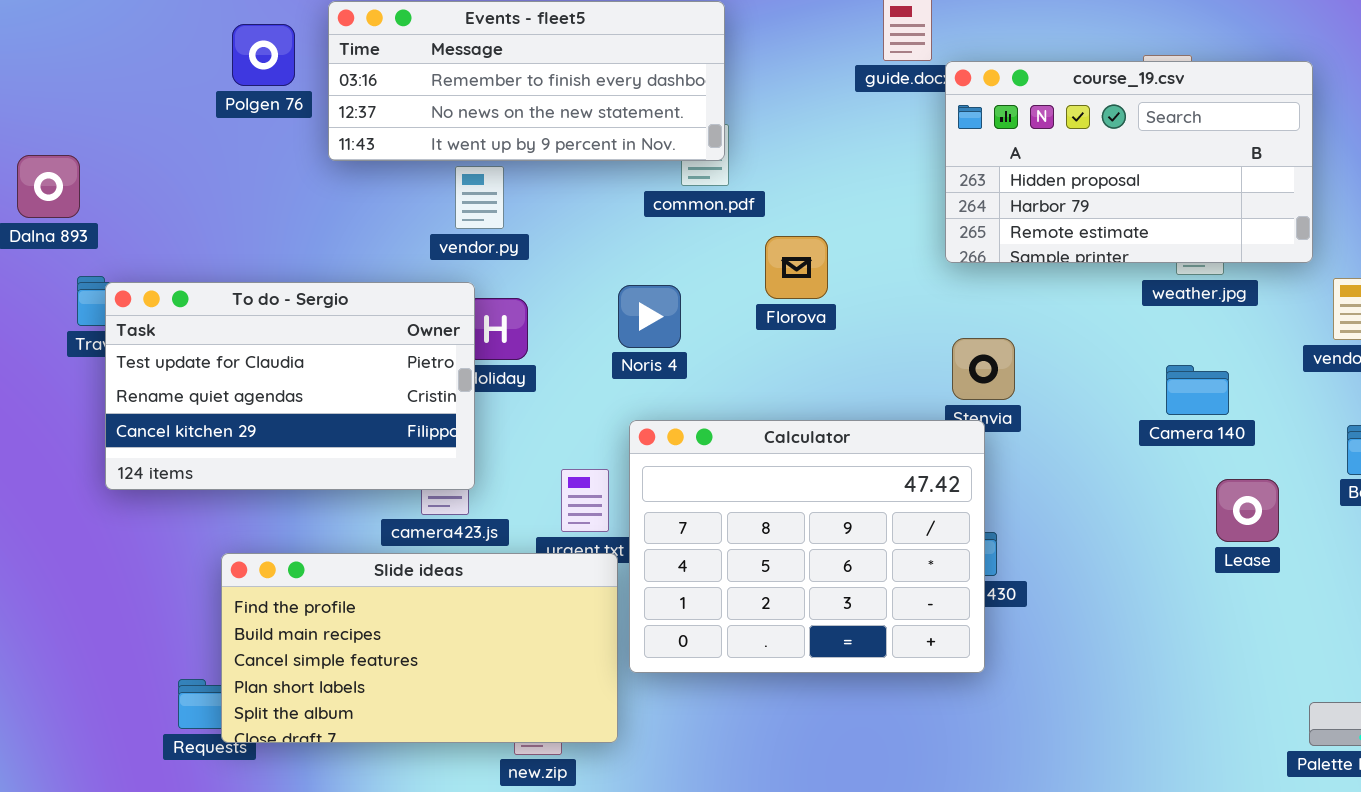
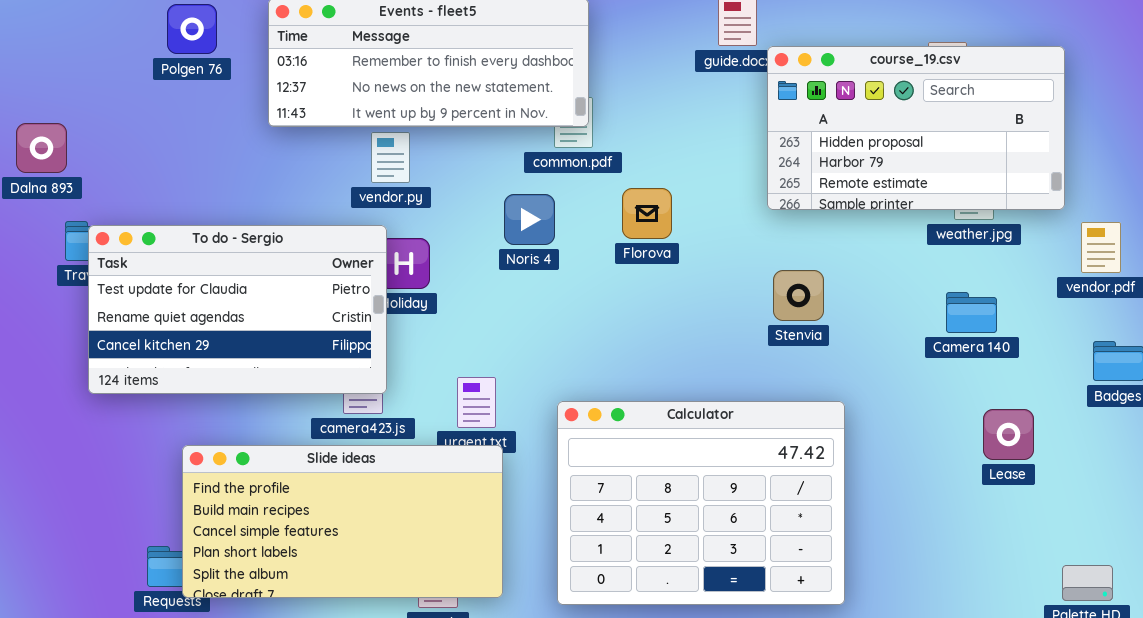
Polgen 76: [232,24,295,86] -> [167,4,217,54], moved
Noris 4: [618,285,681,348] -> [504,194,555,245], moved
Calculator: [629,420,985,673] -> [557,401,845,605], moved
Lease: [1216,479,1279,542] -> [983,409,1034,460], moved

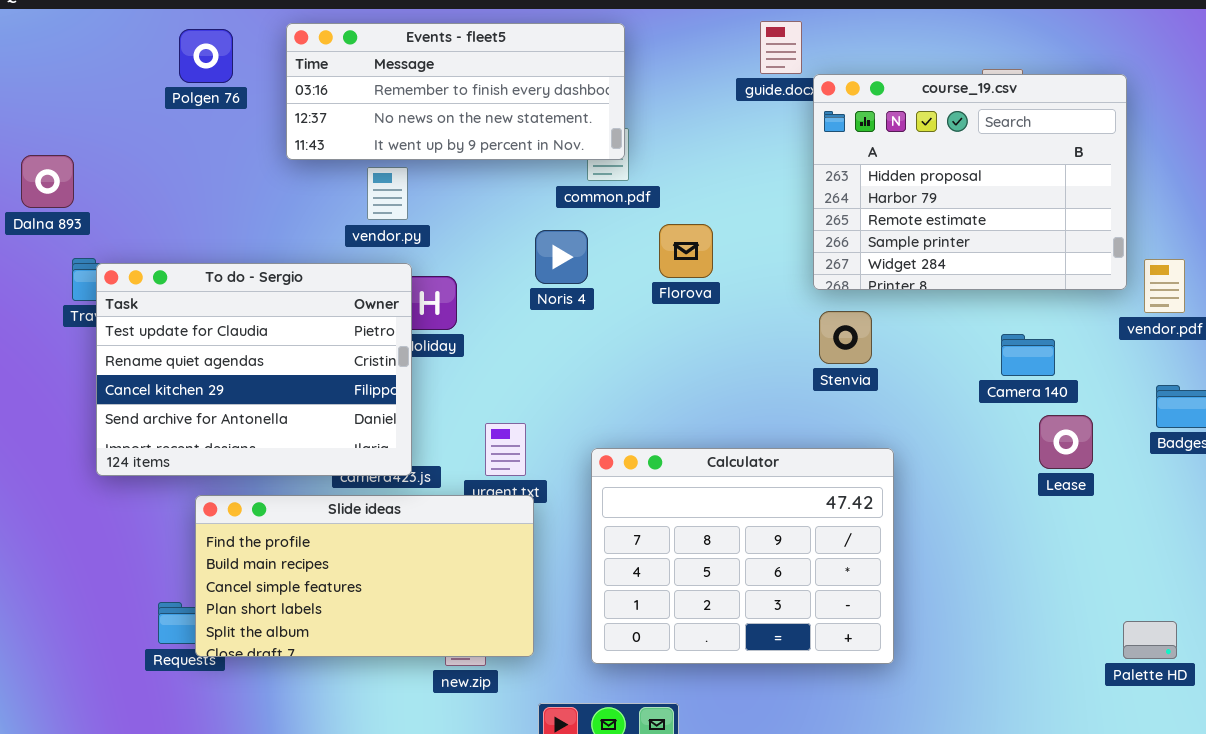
course_19.csv: [767,46,1065,210] -> [813,74,1127,290], resized
vendor.py: [371,132,410,183] -> [367,167,408,220], moved
To do - Sergio: [88,225,387,394] -> [96,263,412,476], resized
Lease: [983,409,1034,460] -> [1039,415,1093,469], moved

